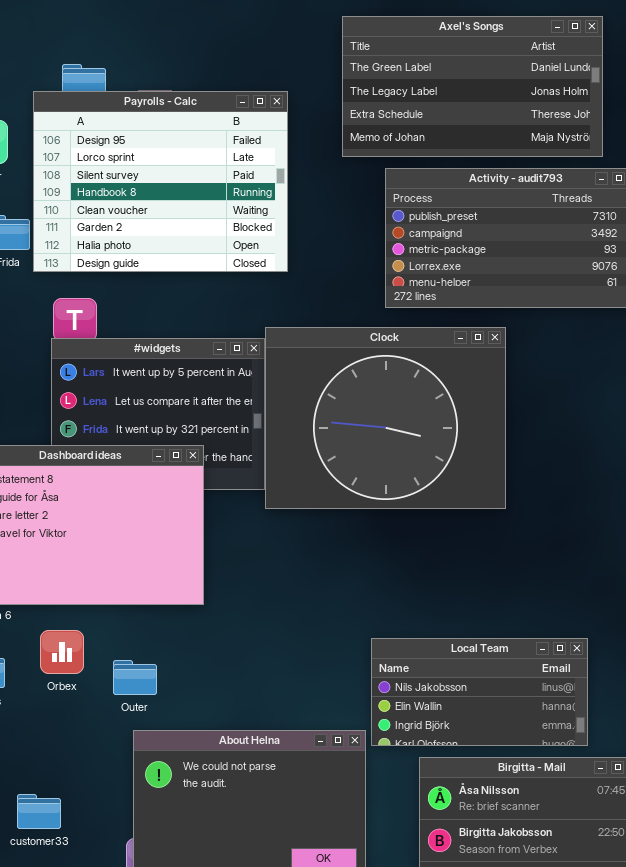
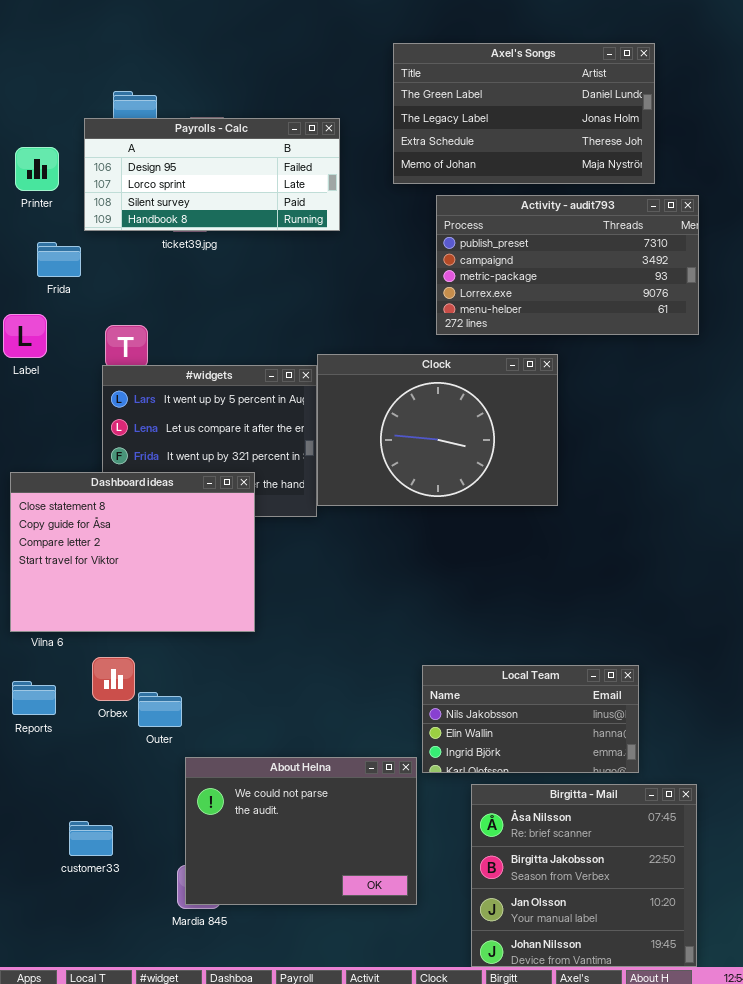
Payrolls - Calc: [33,91,288,272] -> [84,118,340,231], resized
Clock: [265,327,506,509] -> [317,354,558,506], resized
Outer: [113,660,157,695] -> [138,692,182,727], moved

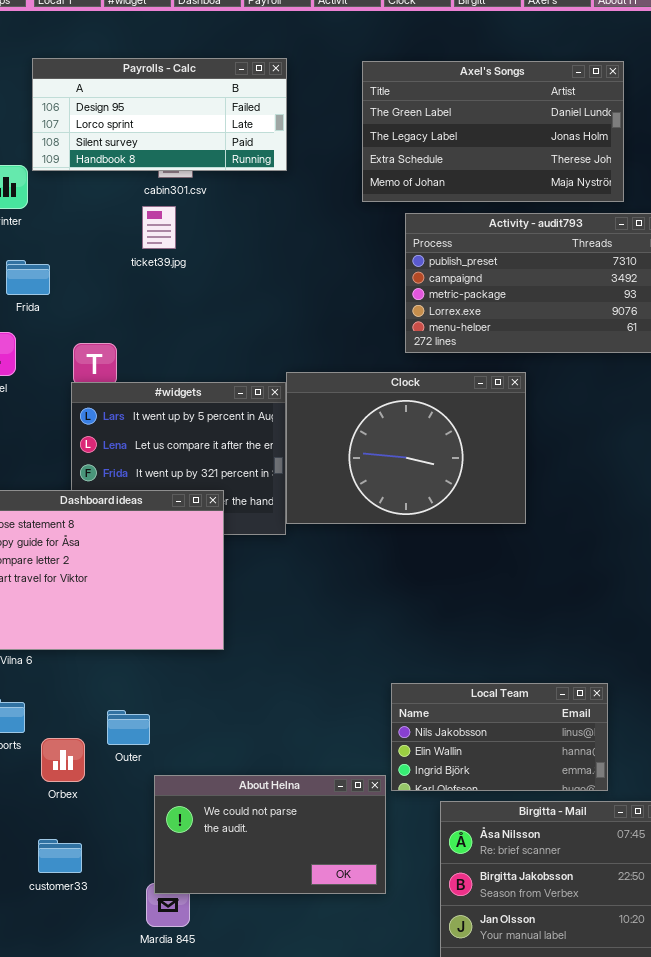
Payrolls - Calc: [84,118,340,231] -> [32,58,287,171], moved
Orbex: [92,657,135,701] -> [41,738,85,782], moved
About Helna: [185,757,417,905] -> [154,775,386,894], resized

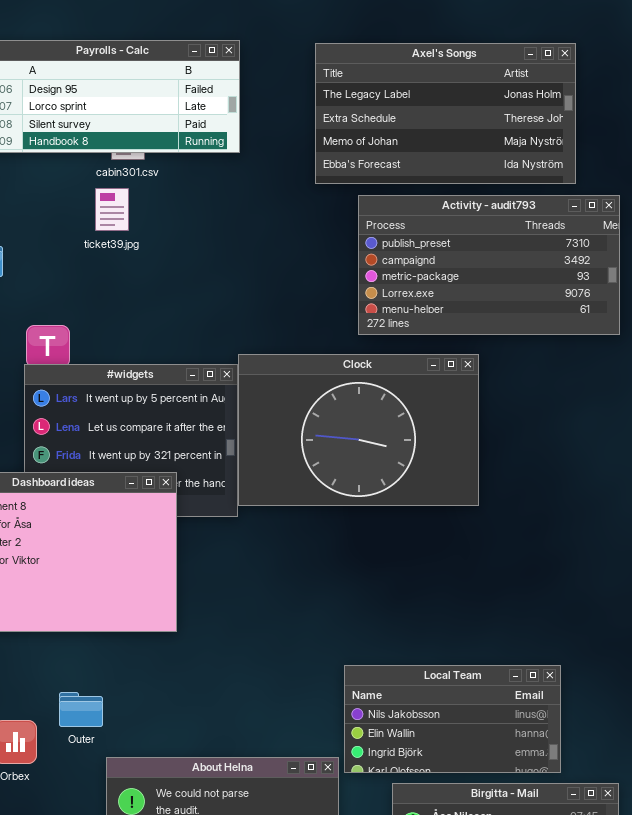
Axel's Songs: [362,61,624,202] -> [315,43,576,184], scrolled down 1 row

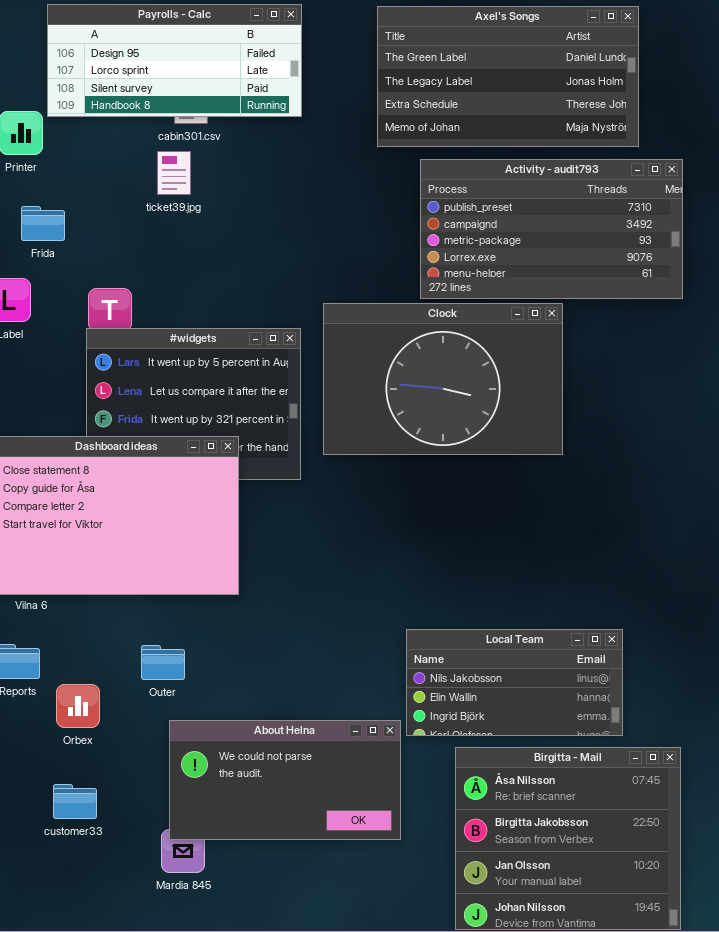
Axel's Songs: [315,43,576,184] -> [377,6,639,147], scrolled up 1 row
Clock: [238,354,479,506] -> [323,303,563,455], moved
Outer: [59,692,103,727] -> [141,645,185,680], moved

